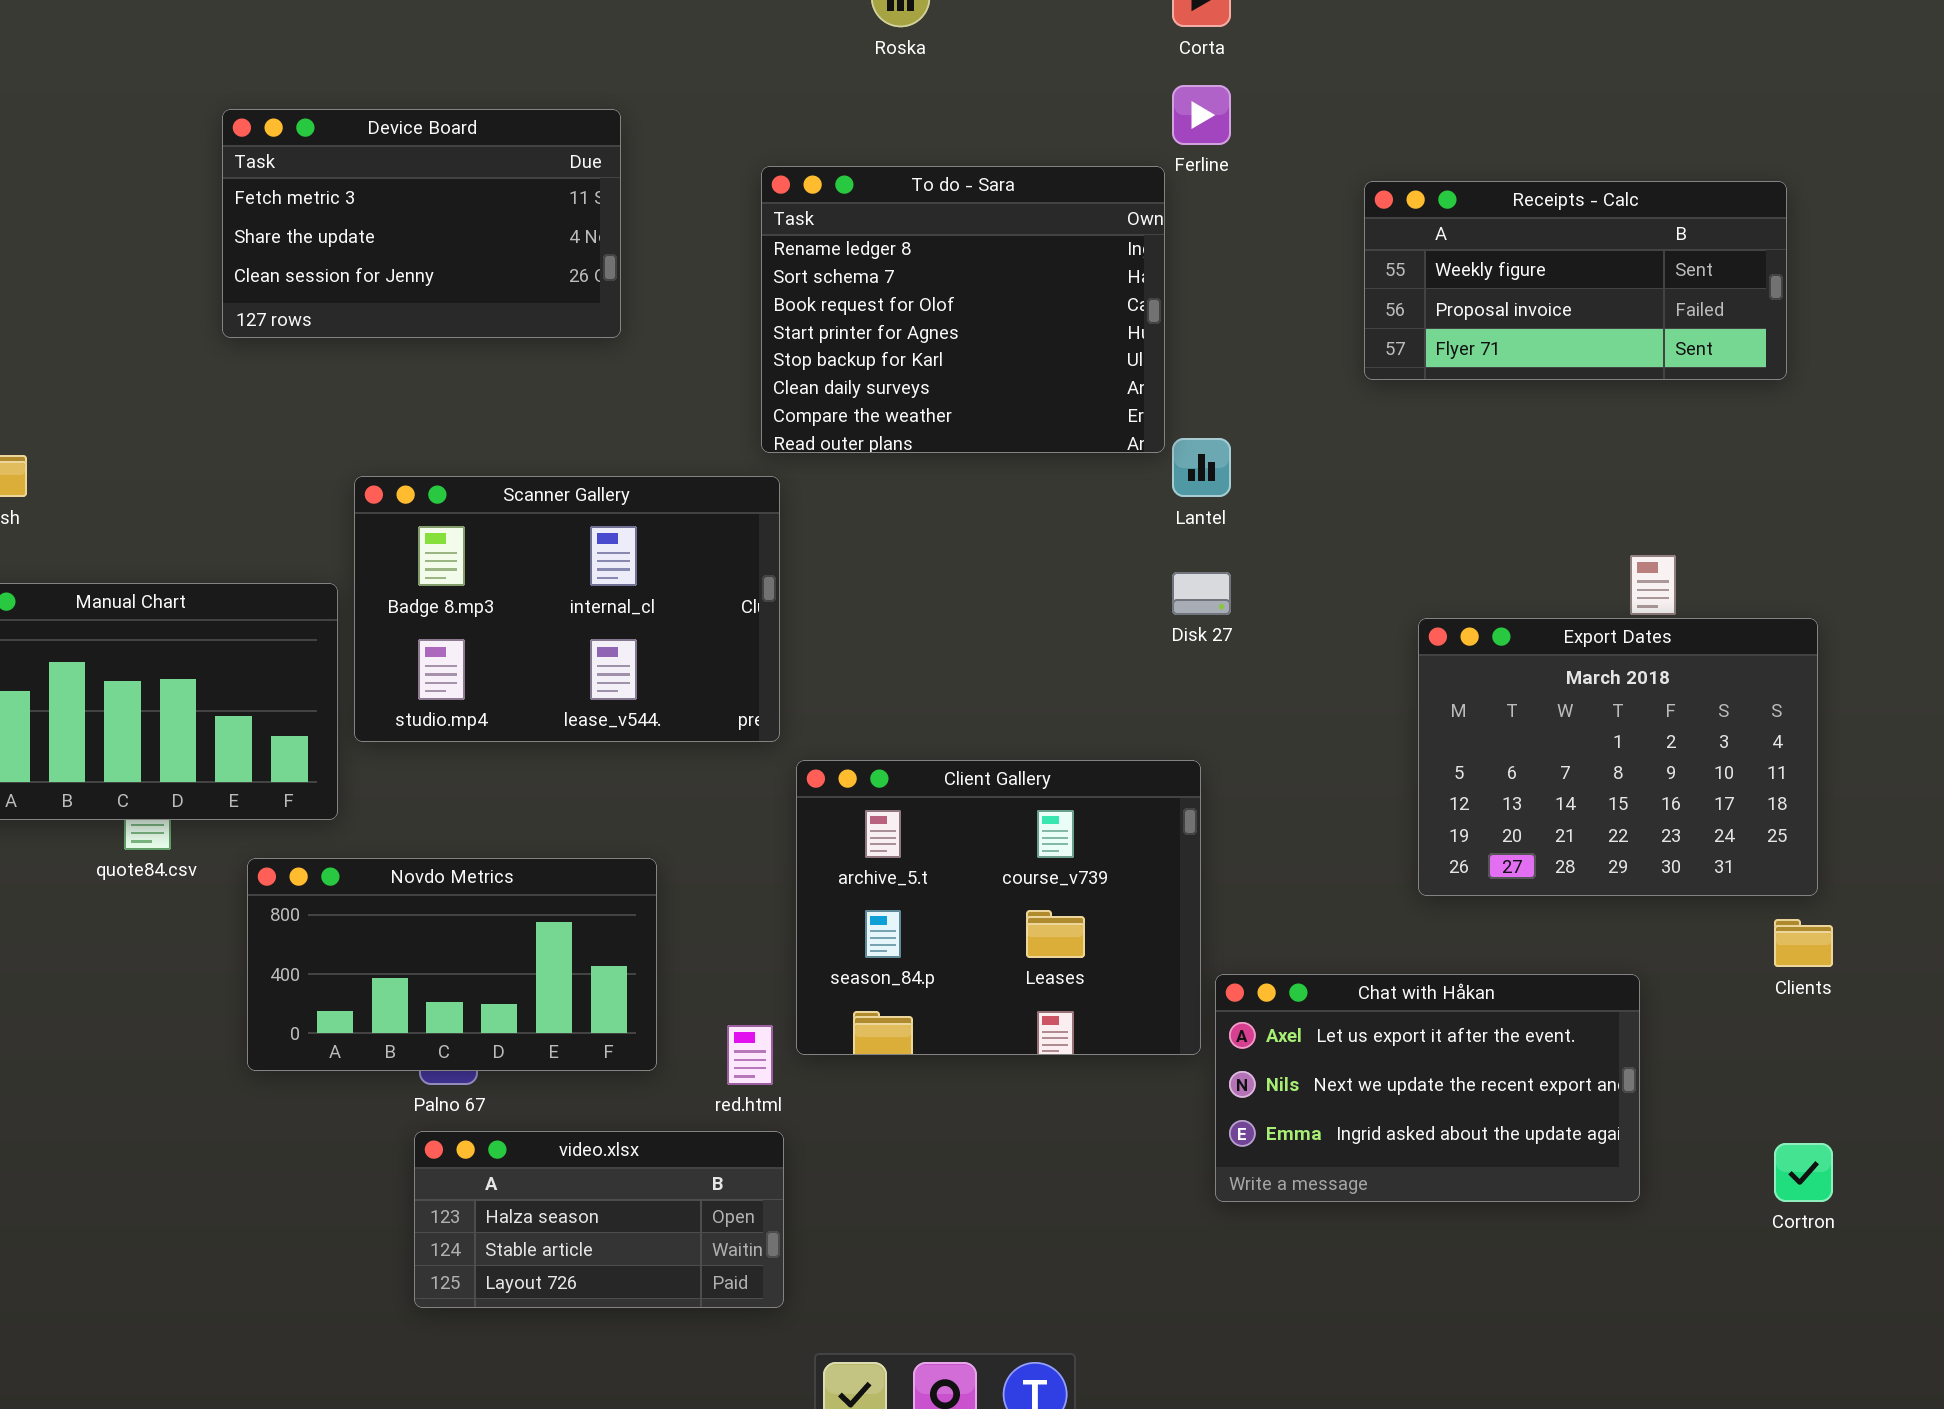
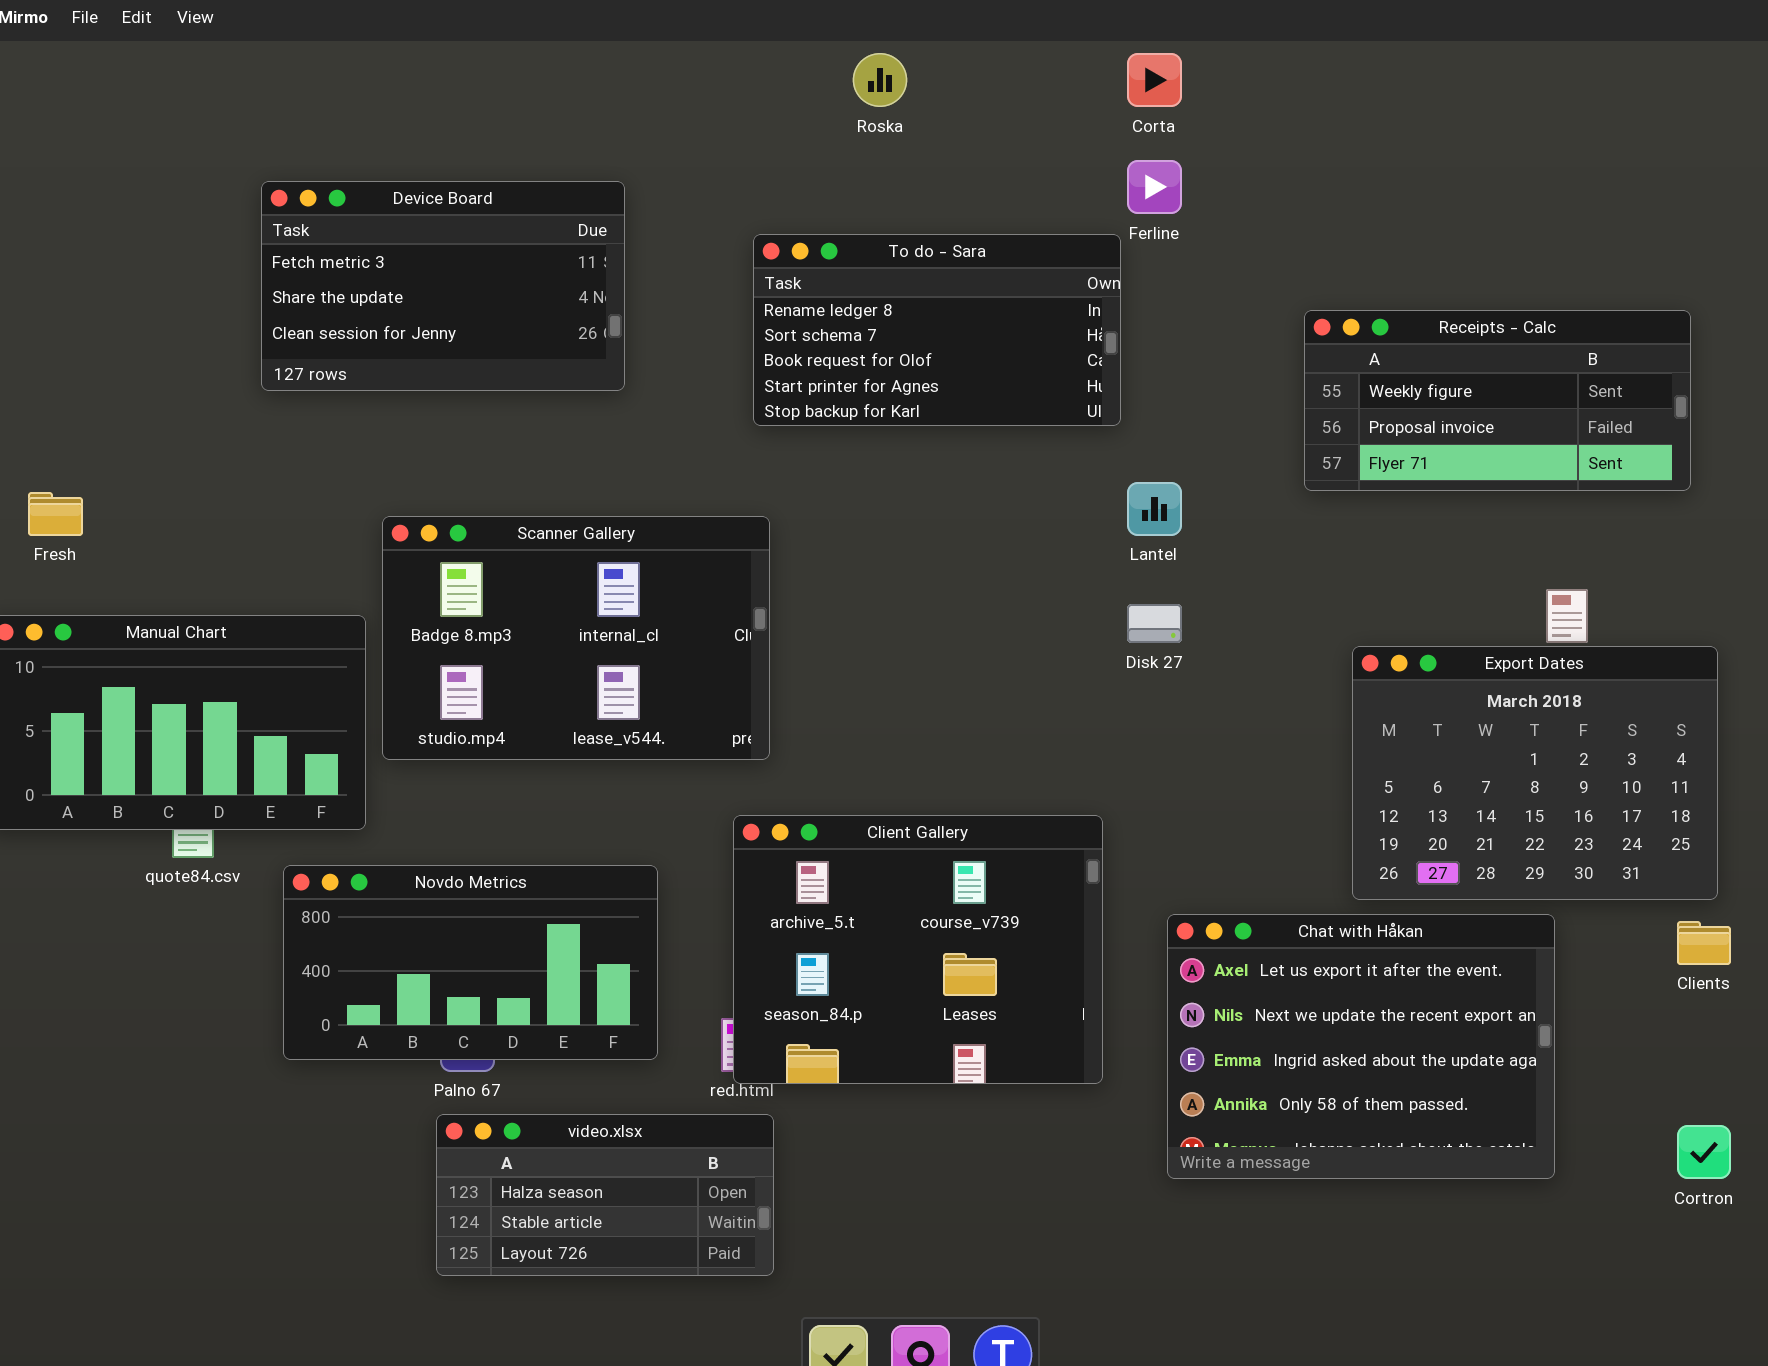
To do - Sara: [761,166,1165,453] -> [753,234,1121,426], resized
Receipts - Calc: [1364,181,1787,380] -> [1304,310,1691,491], moved
Client Gallery: [796,760,1201,1055] -> [733,815,1103,1084], moved
Chat with Håkan: [1215,974,1640,1202] -> [1167,914,1555,1179], resized

